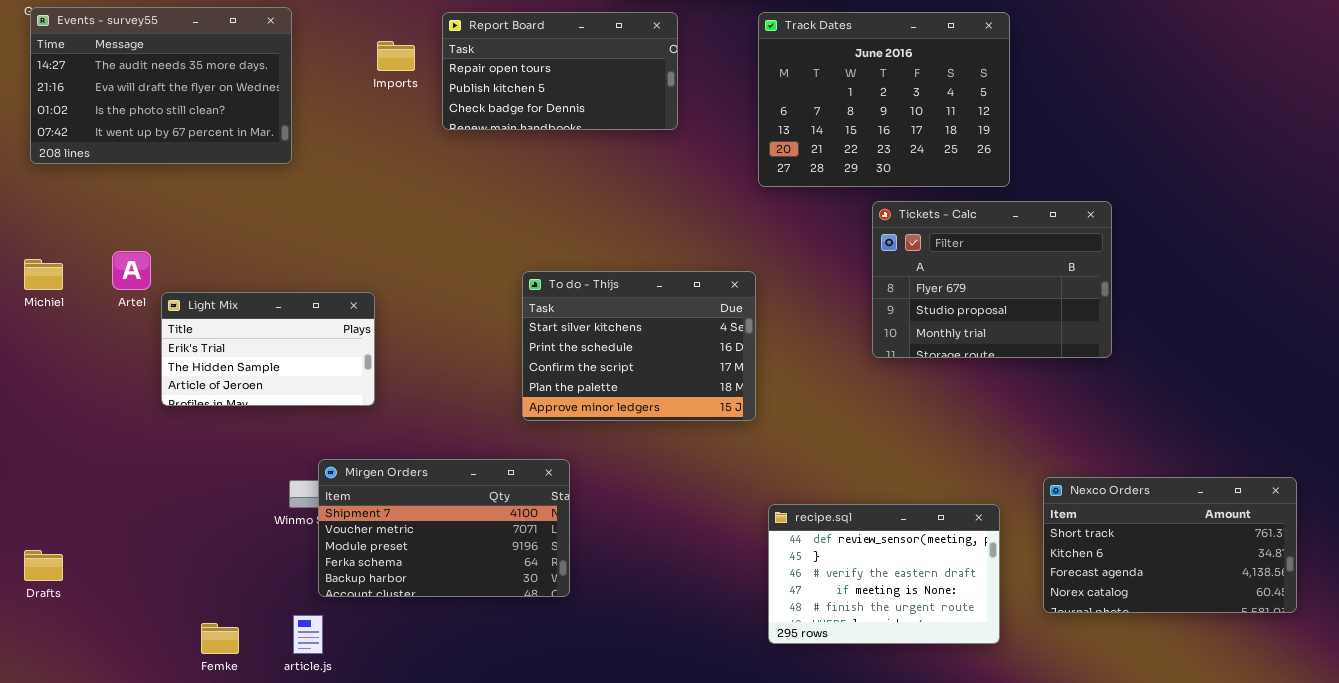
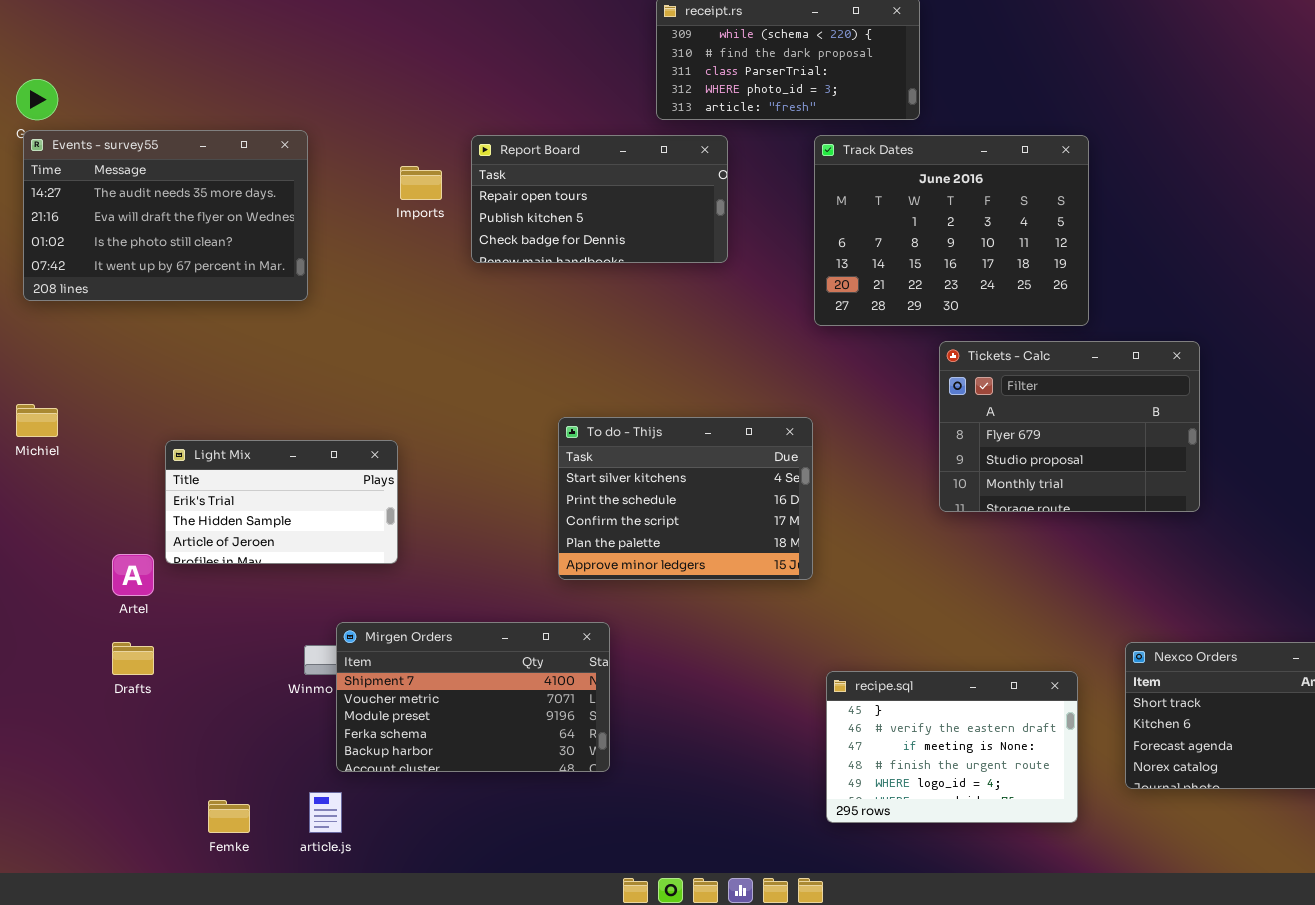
Artel: [112,251,151,290] -> [112,554,154,596], moved
recipe.sql: [768,504,1000,644] -> [826,671,1078,823], scrolled down 1 row
Drafts: [24,550,63,581] -> [112,642,154,675], moved

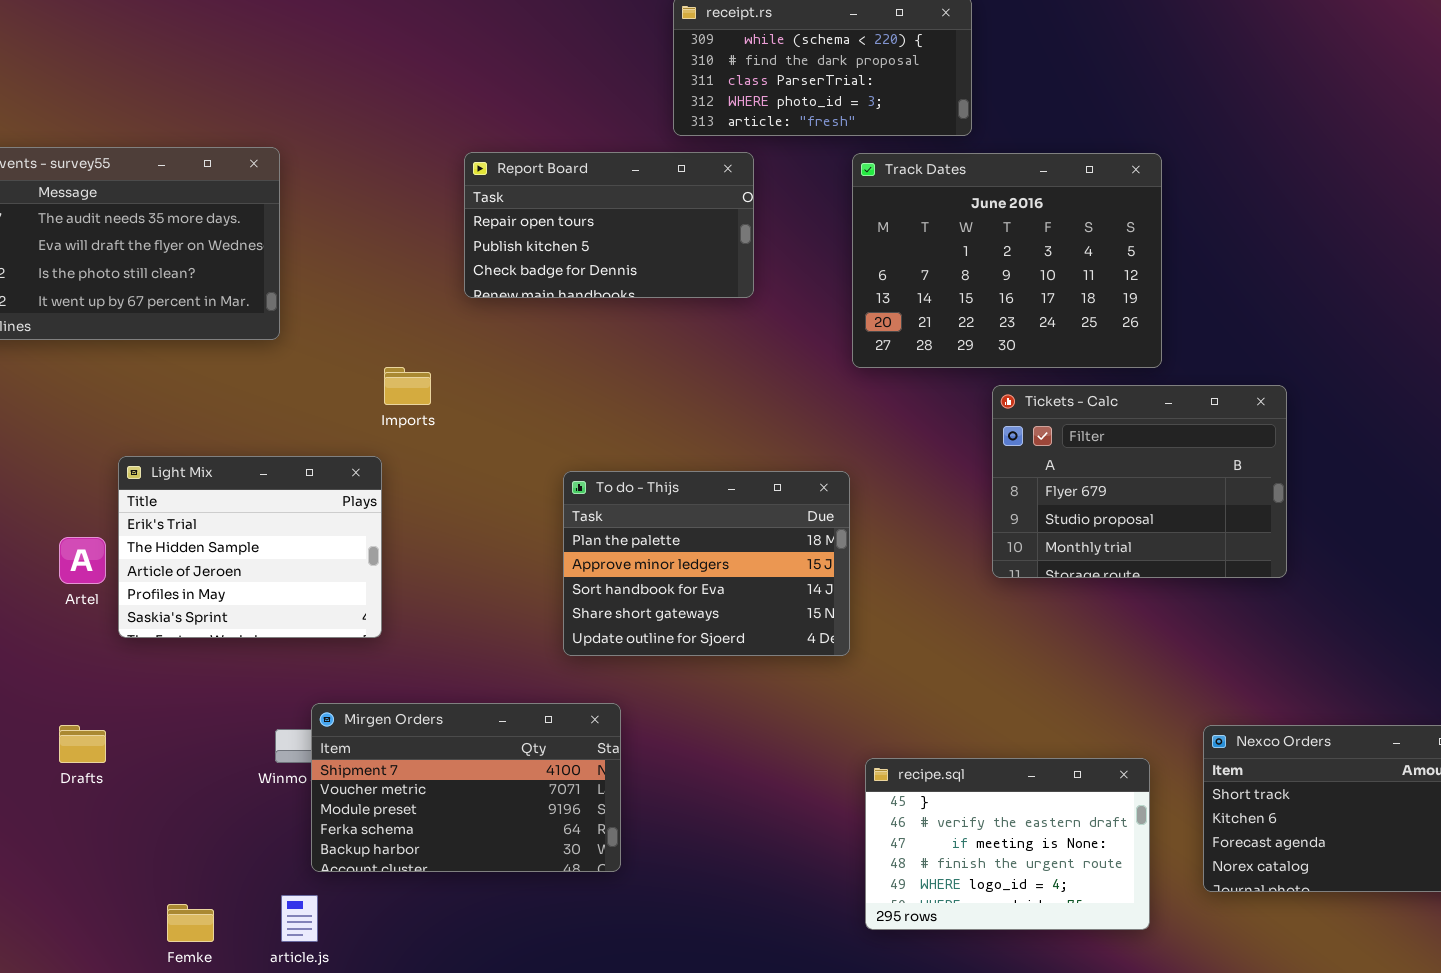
Imports: [400,166,442,200] -> [384,367,431,405], moved
To do - Thijs: [558,417,813,580] -> [563,471,850,656], scrolled down 3 rows
Light Mix: [165,440,398,564] -> [118,456,382,638], resized
Artel: [112,554,154,596] -> [59,537,106,584], moved

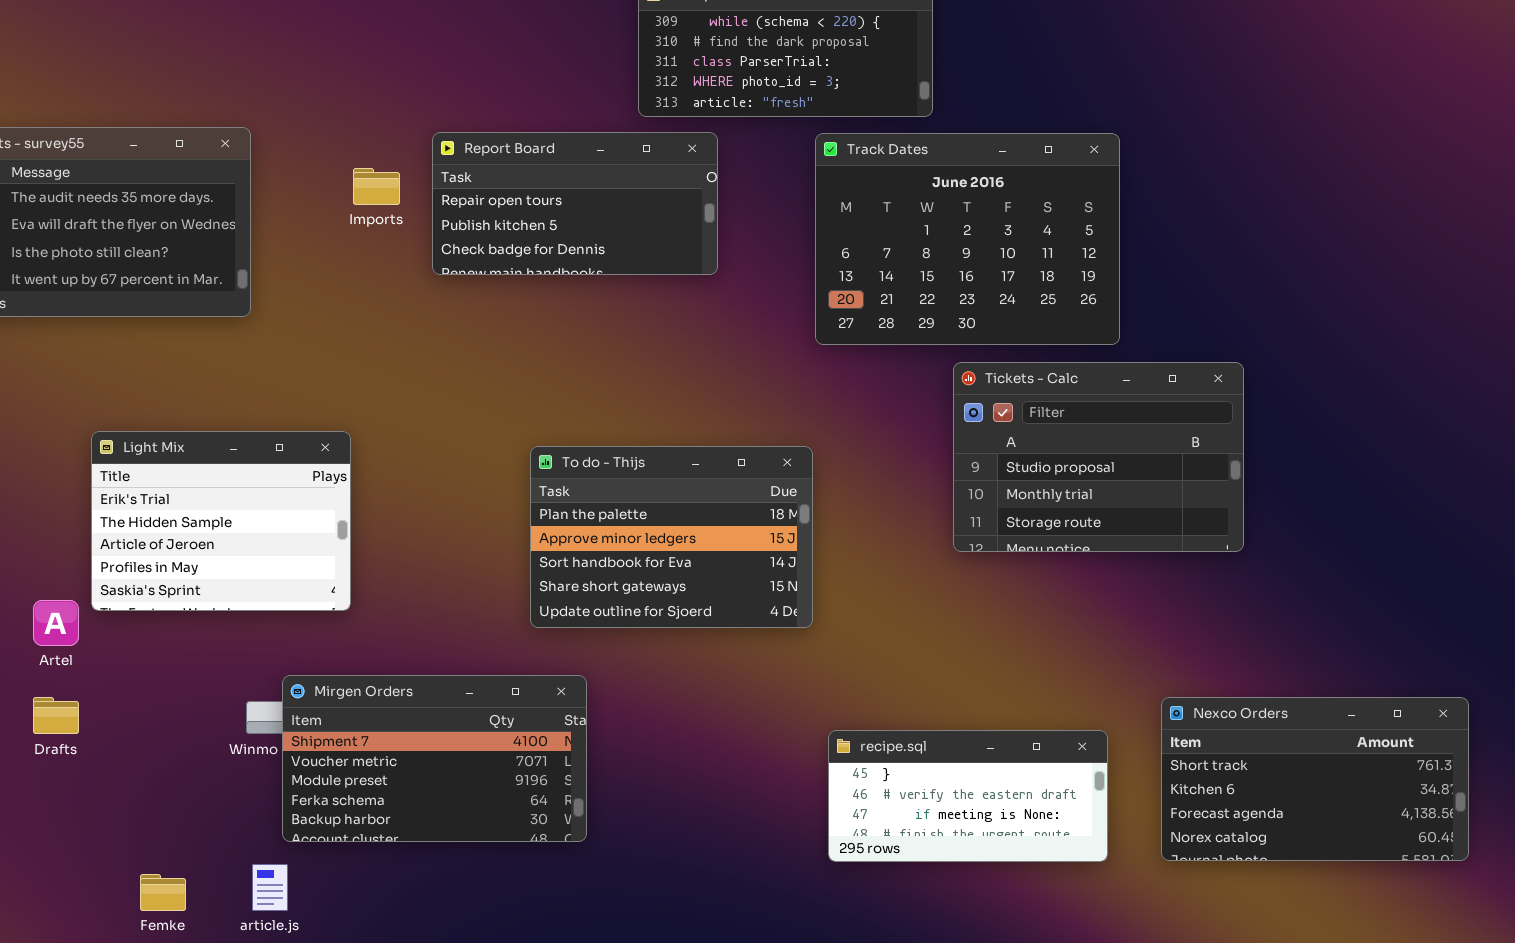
Imports: [384,367,431,405] -> [353,168,400,205], moved
Tickets - Calc: [992,385,1287,578] -> [953,362,1244,552], scrolled down 1 row
Artel: [59,537,106,584] -> [33,600,79,646], moved
recipe.sql: [865,758,1150,930] -> [828,730,1108,862], resized

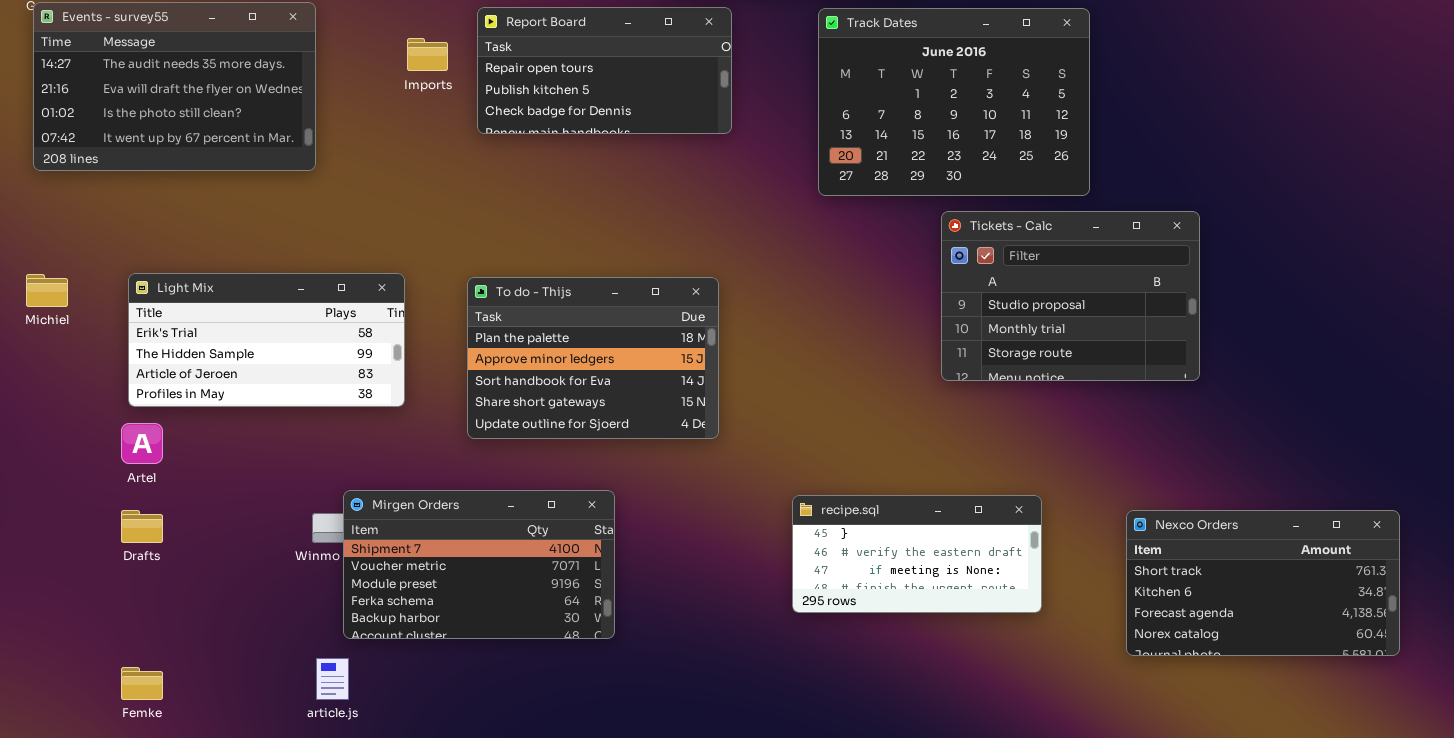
Light Mix: [91,431,351,611] -> [128,273,405,407], resized
To do - Thijs: [530,446,813,628] -> [467,277,719,439], moved
recipe.sql: [828,730,1108,862] -> [792,495,1042,613], moved
Femke: [140,874,186,911] -> [121,667,163,700], moved

